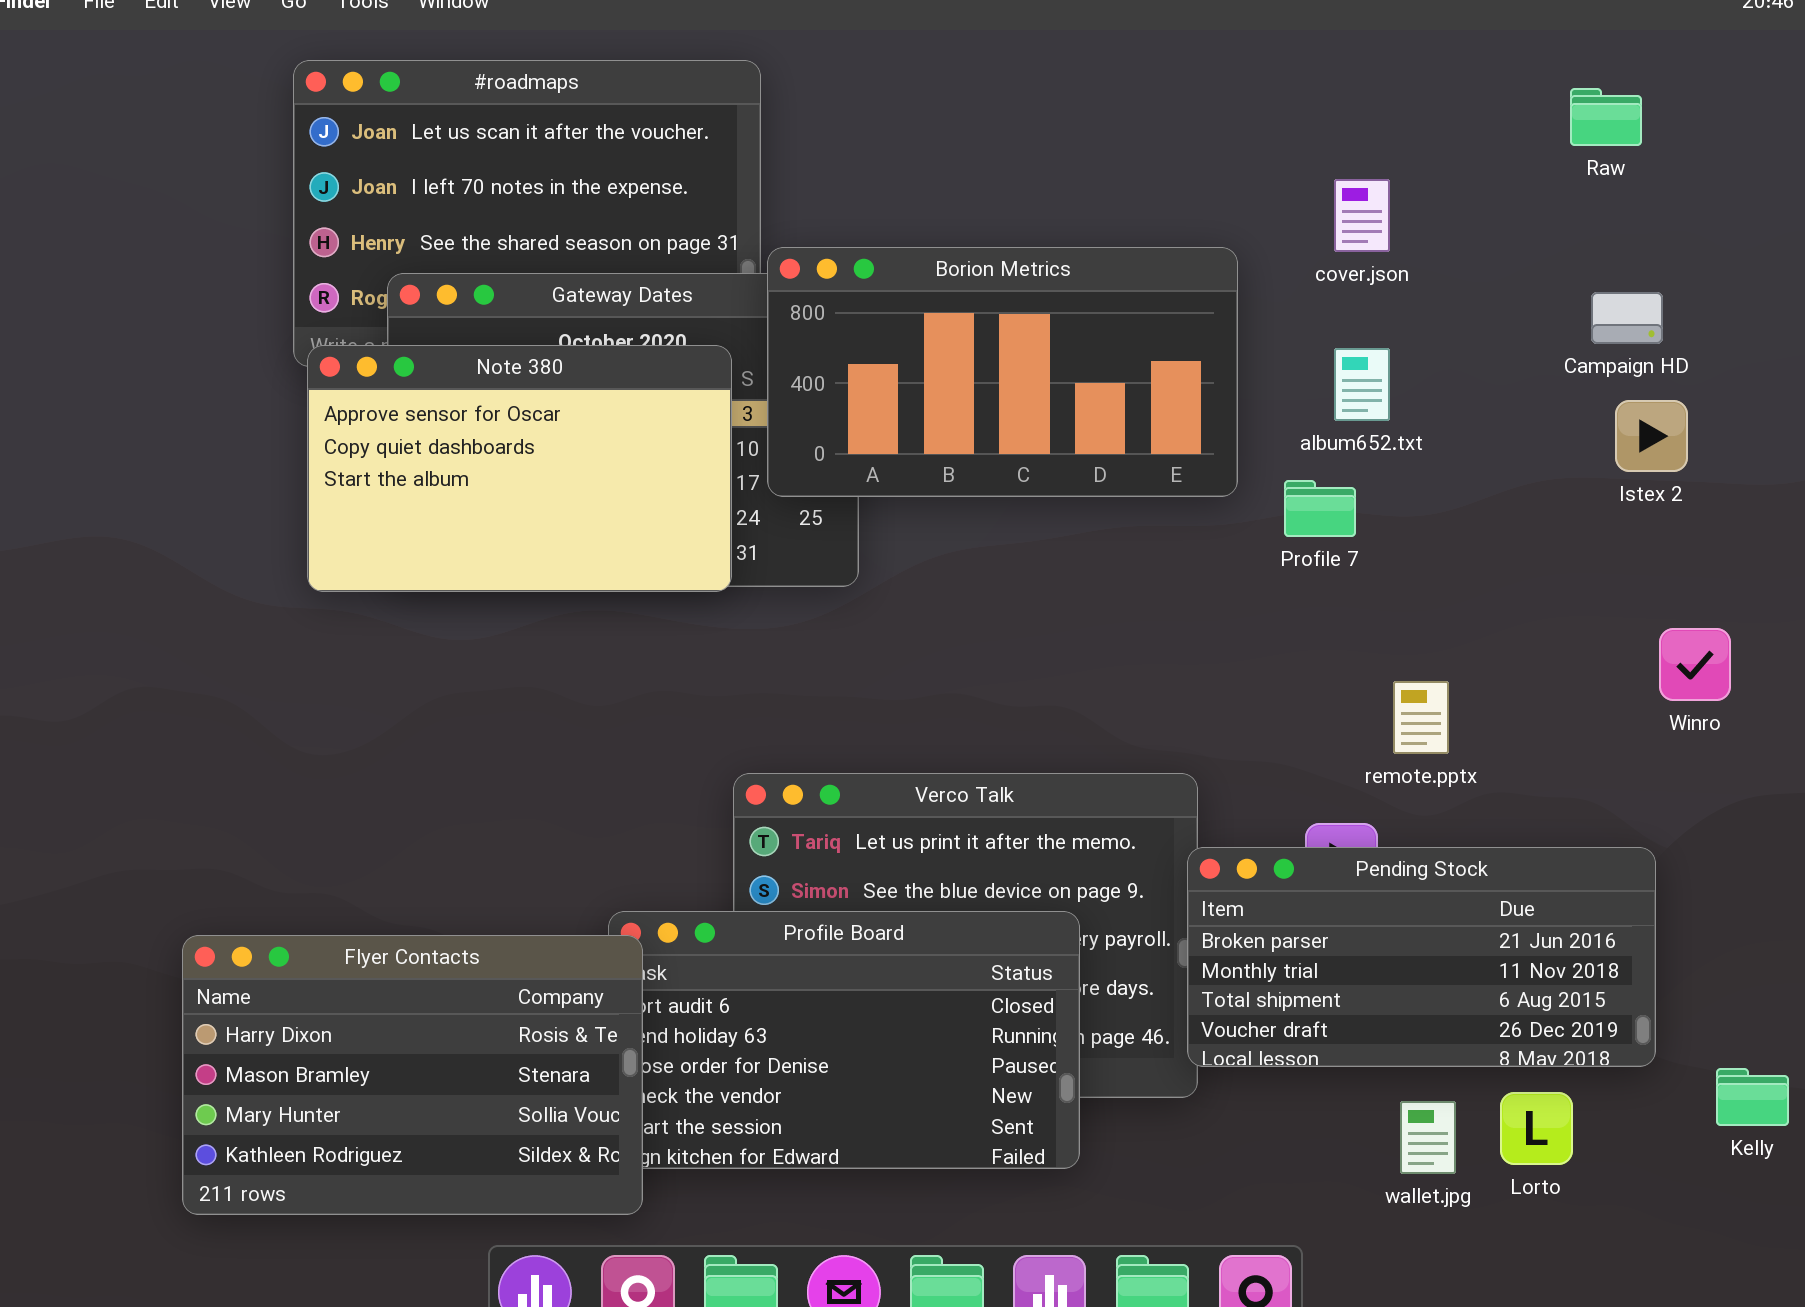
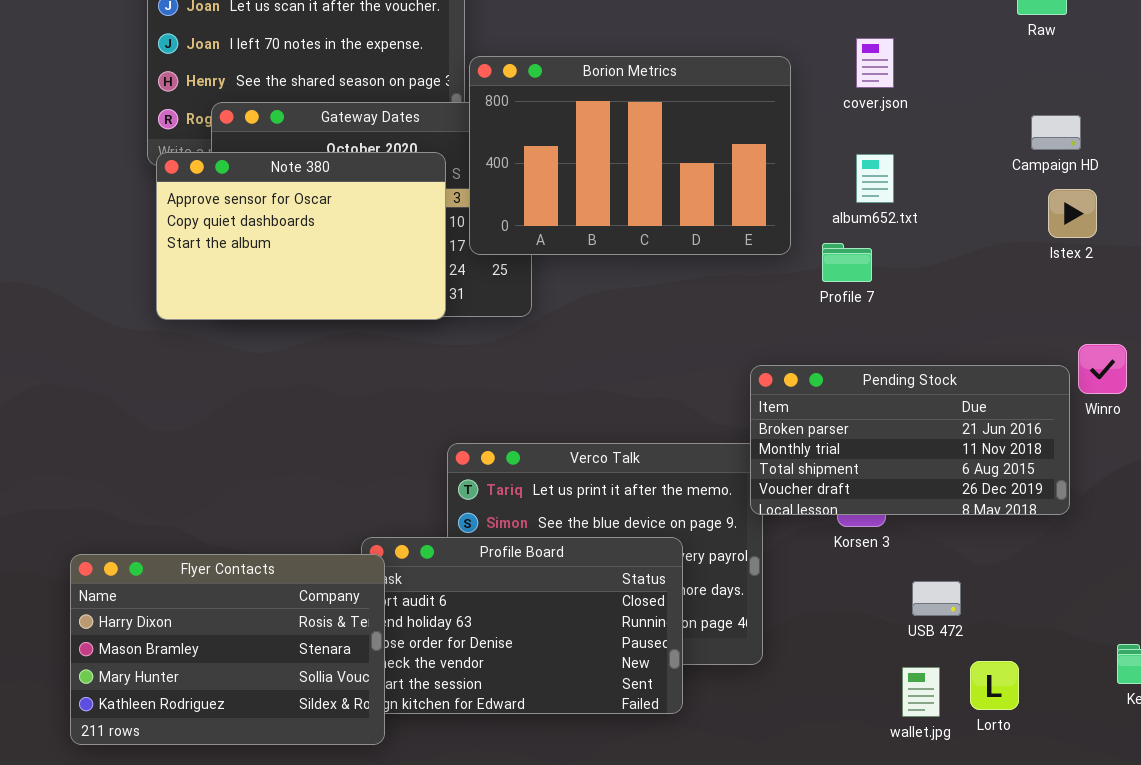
Borion Metrics: [767,247,1238,497] -> [469,56,791,255], resized
Pending Stock: [1187,847,1656,1067] -> [750,365,1070,515], moved

